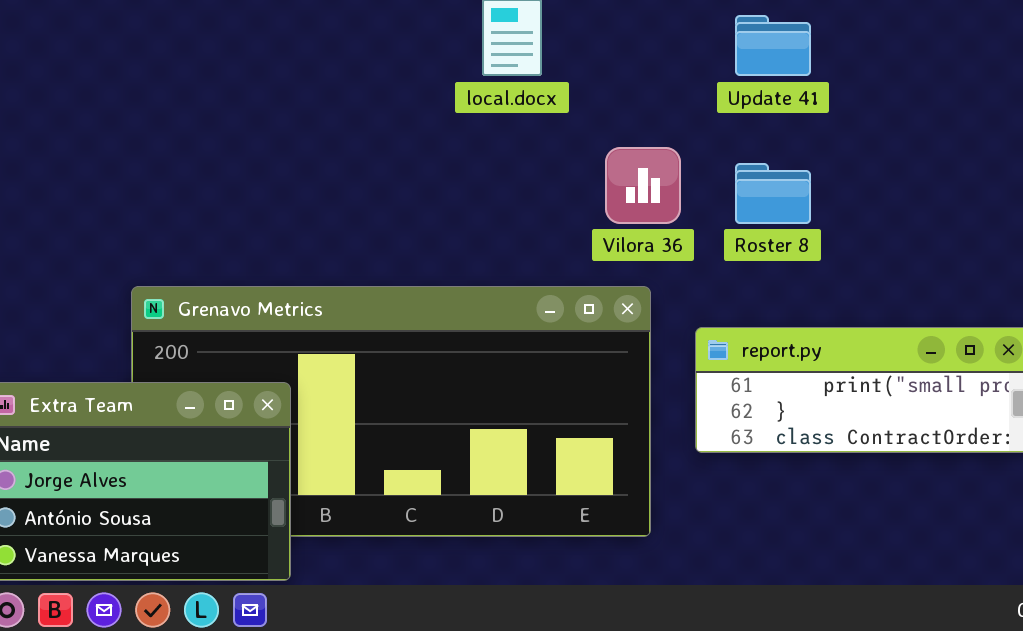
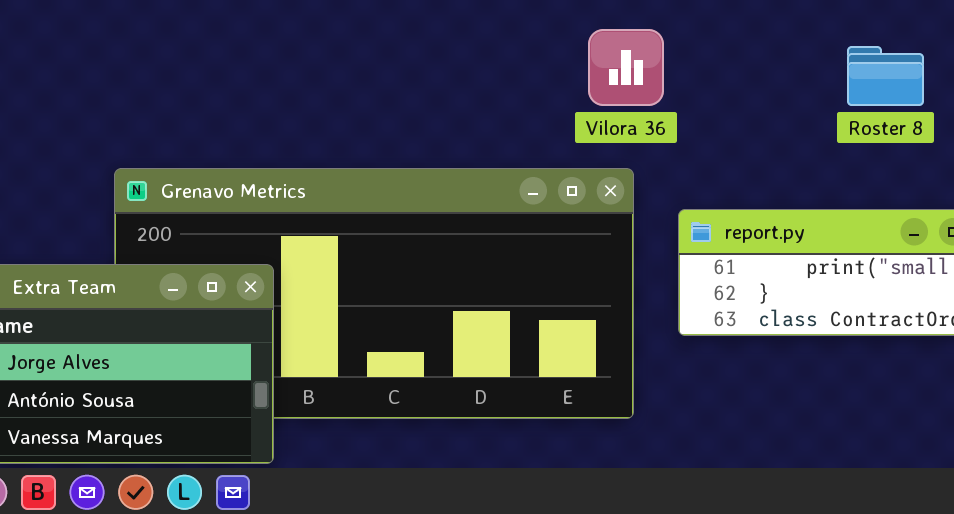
Roster 8: [735,163,811,224] -> [847,46,924,106], moved

